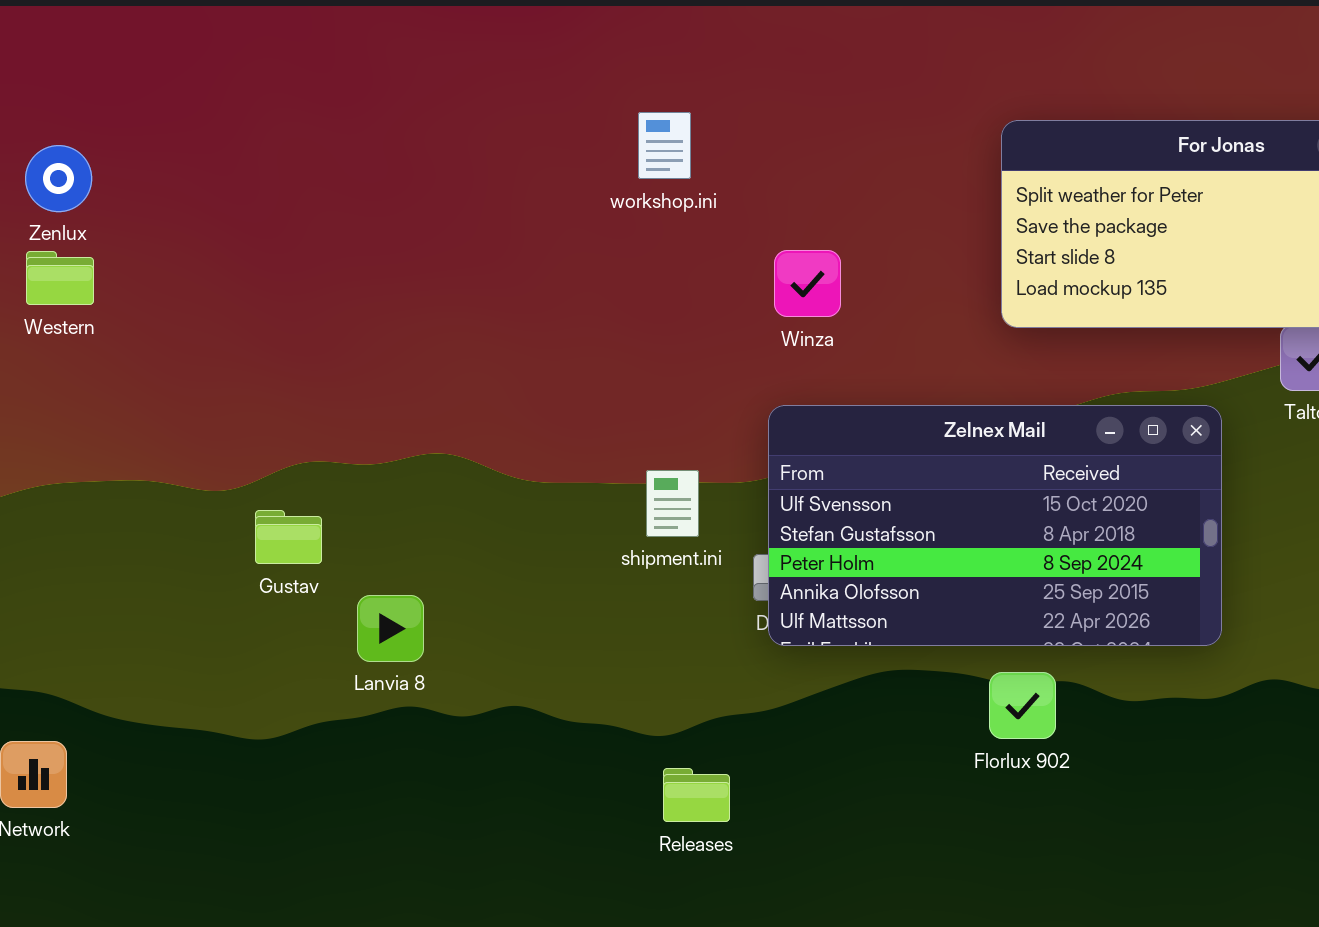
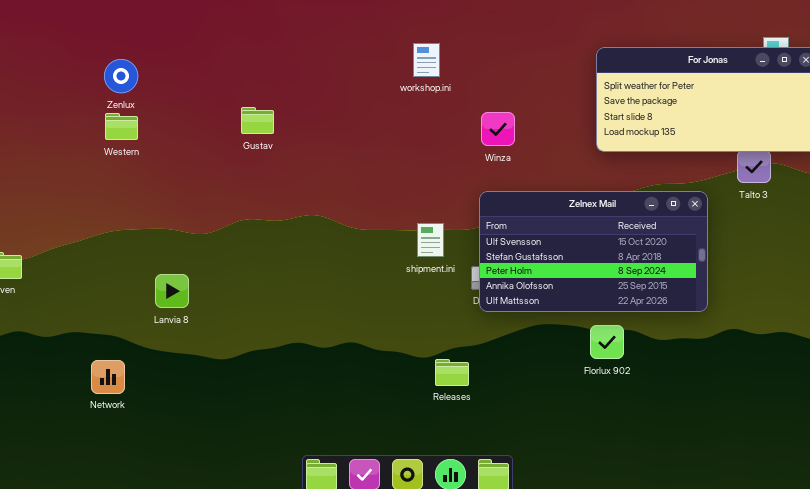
Gustav: [255,510,322,564] -> [241,107,274,134], moved
Lanvia 8: [357,595,424,662] -> [155,274,189,308], moved
Releases: [663,768,730,822] -> [435,359,469,386], moved

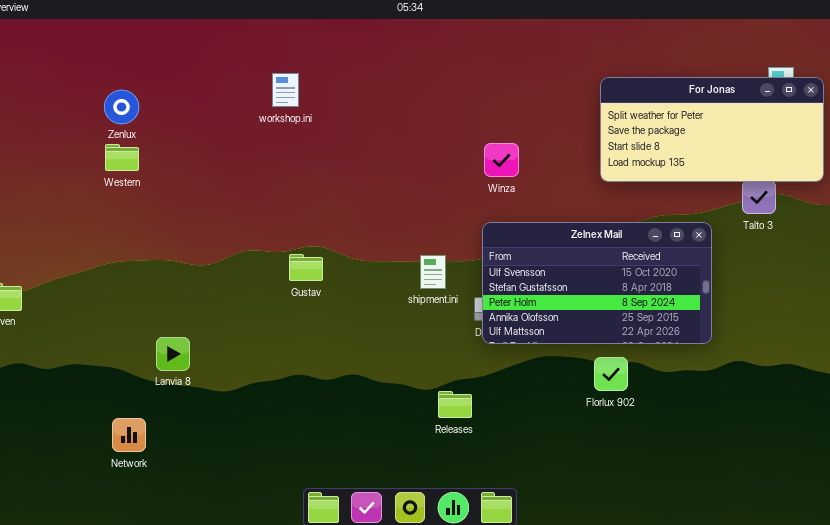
workshop.ini: [413,43,440,77] -> [272,73,299,107], moved
Gustav: [241,107,274,134] -> [289,254,323,281], moved
Lanvia 8: [155,274,189,308] -> [156,337,190,371], moved
Network: [91,360,125,394] -> [112,418,146,452], moved

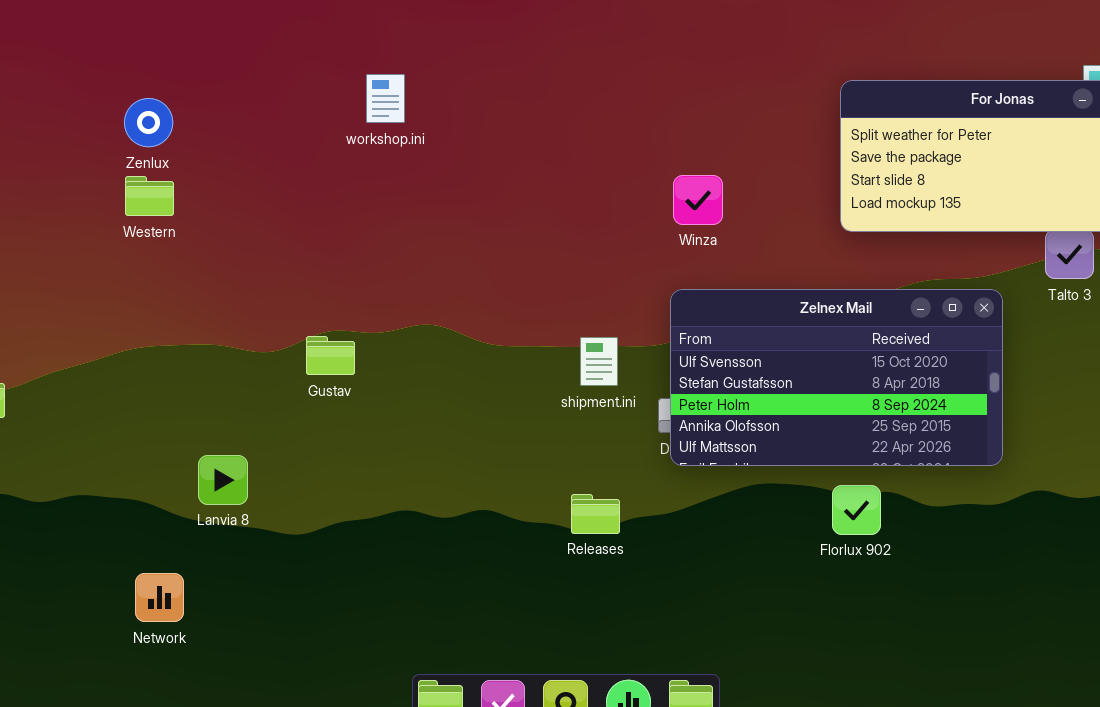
Gustav: [289,254,323,281] -> [306,336,355,375], moved
Releases: [438,391,472,418] -> [571,494,620,534], moved

